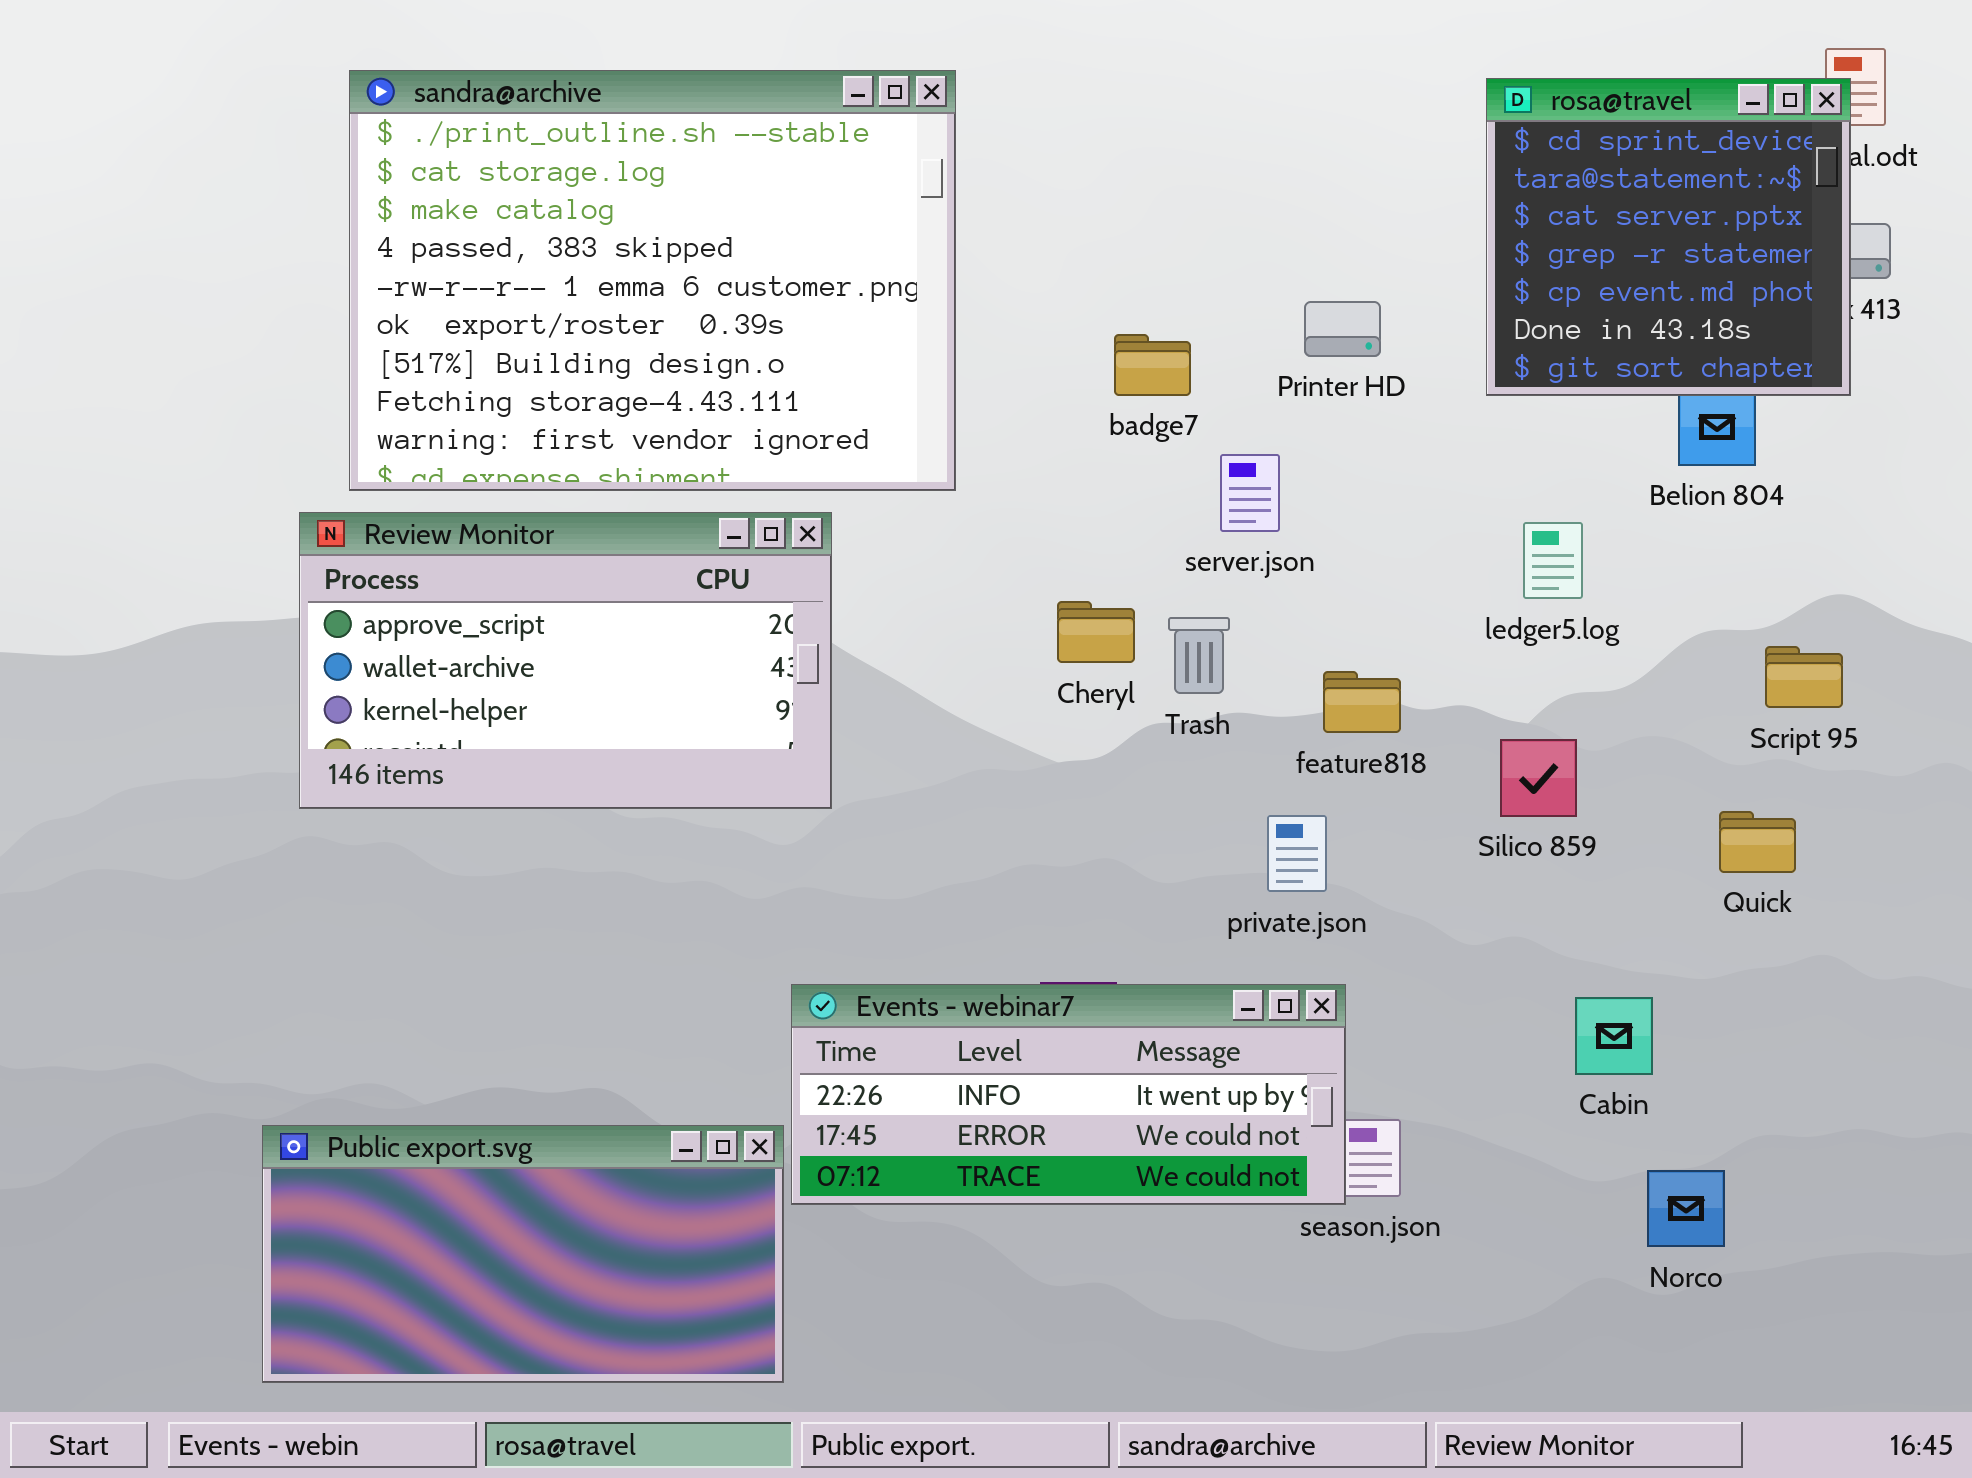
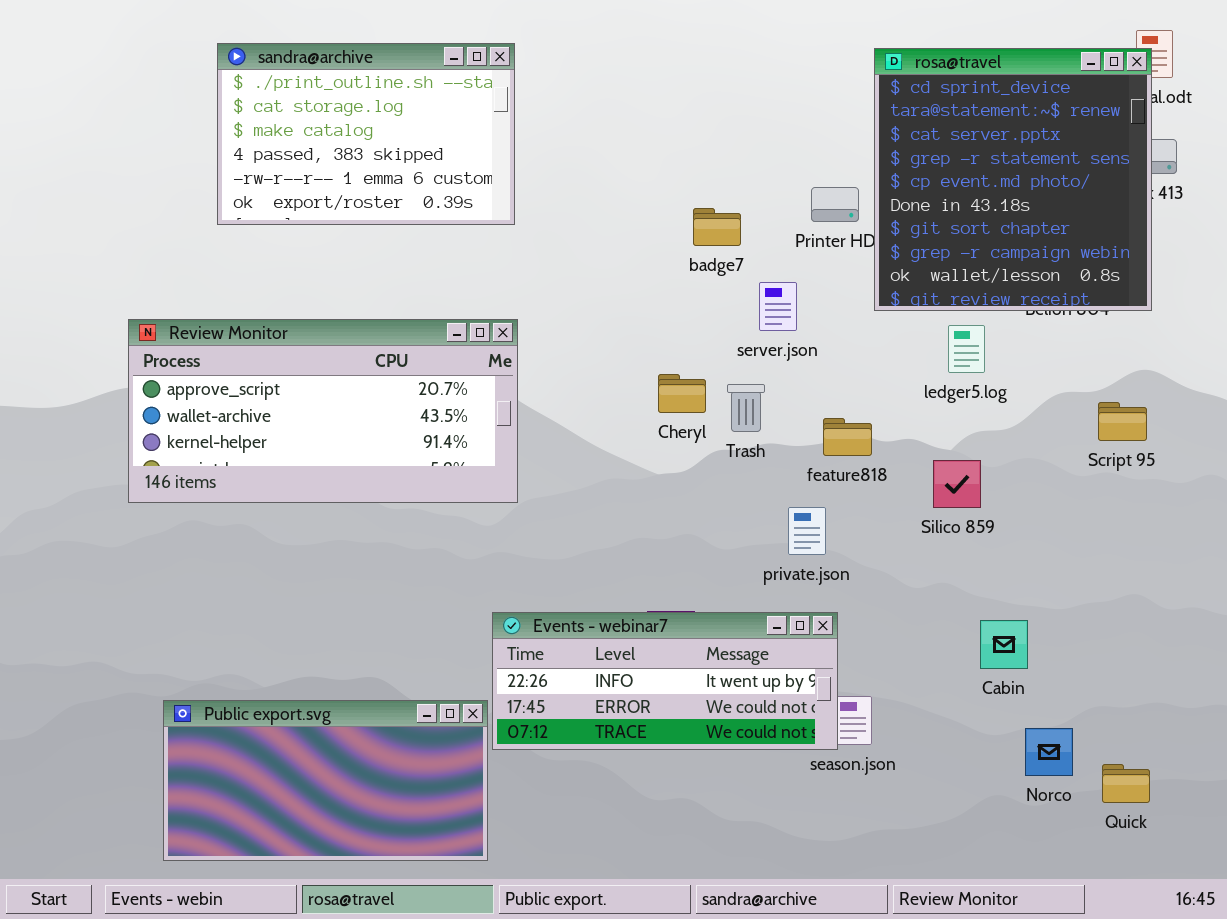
sandra@archive: [349,70,956,491] -> [217,43,515,225], resized
rosa@travel: [1486,78,1851,396] -> [874,48,1152,311], resized
Review Monitor: [299,512,832,809] -> [128,319,518,503], resized
Quick: [1719,811,1796,873] -> [1102,764,1150,803], moved

